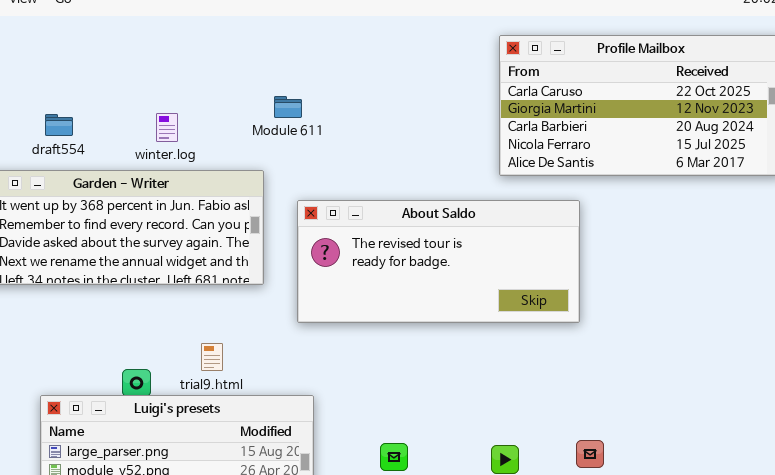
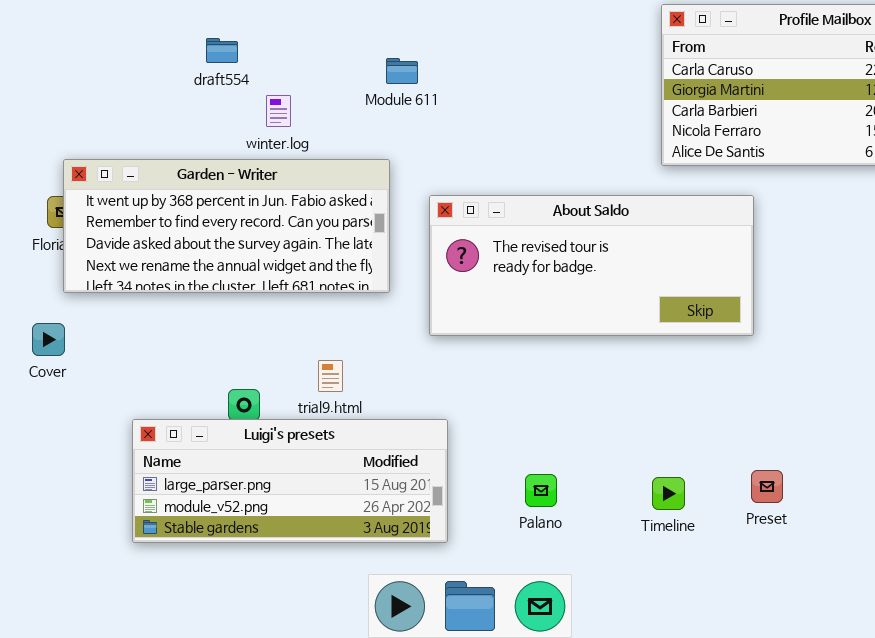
Module 611: [274,96,302,118] -> [386,58,418,84], moved
draft554: [45,114,73,136] -> [206,38,238,63], moved

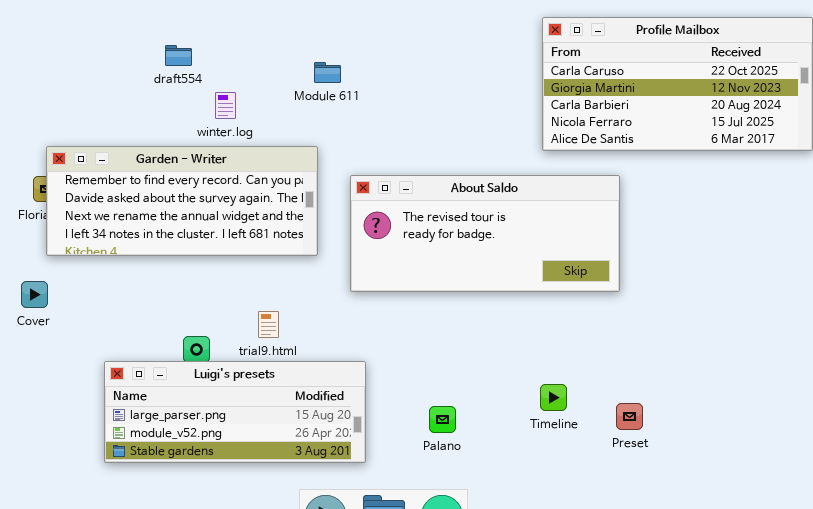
Garden - Writer: [63,159,390,293] -> [46,146,318,256], scrolled down 1 row
Timeline: [652,477,685,510] -> [540,384,567,411], moved

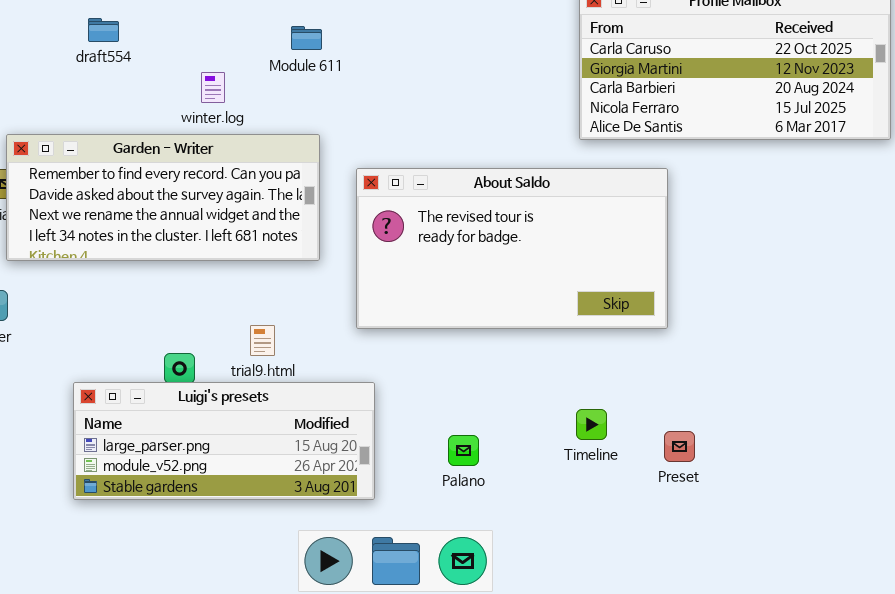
draft554: [165,45,192,66] -> [88,18,119,42], moved
Module 611: [314,62,341,83] -> [291,26,322,50], moved
About Saldo: [350,175,620,292] -> [356,168,668,329], resized

